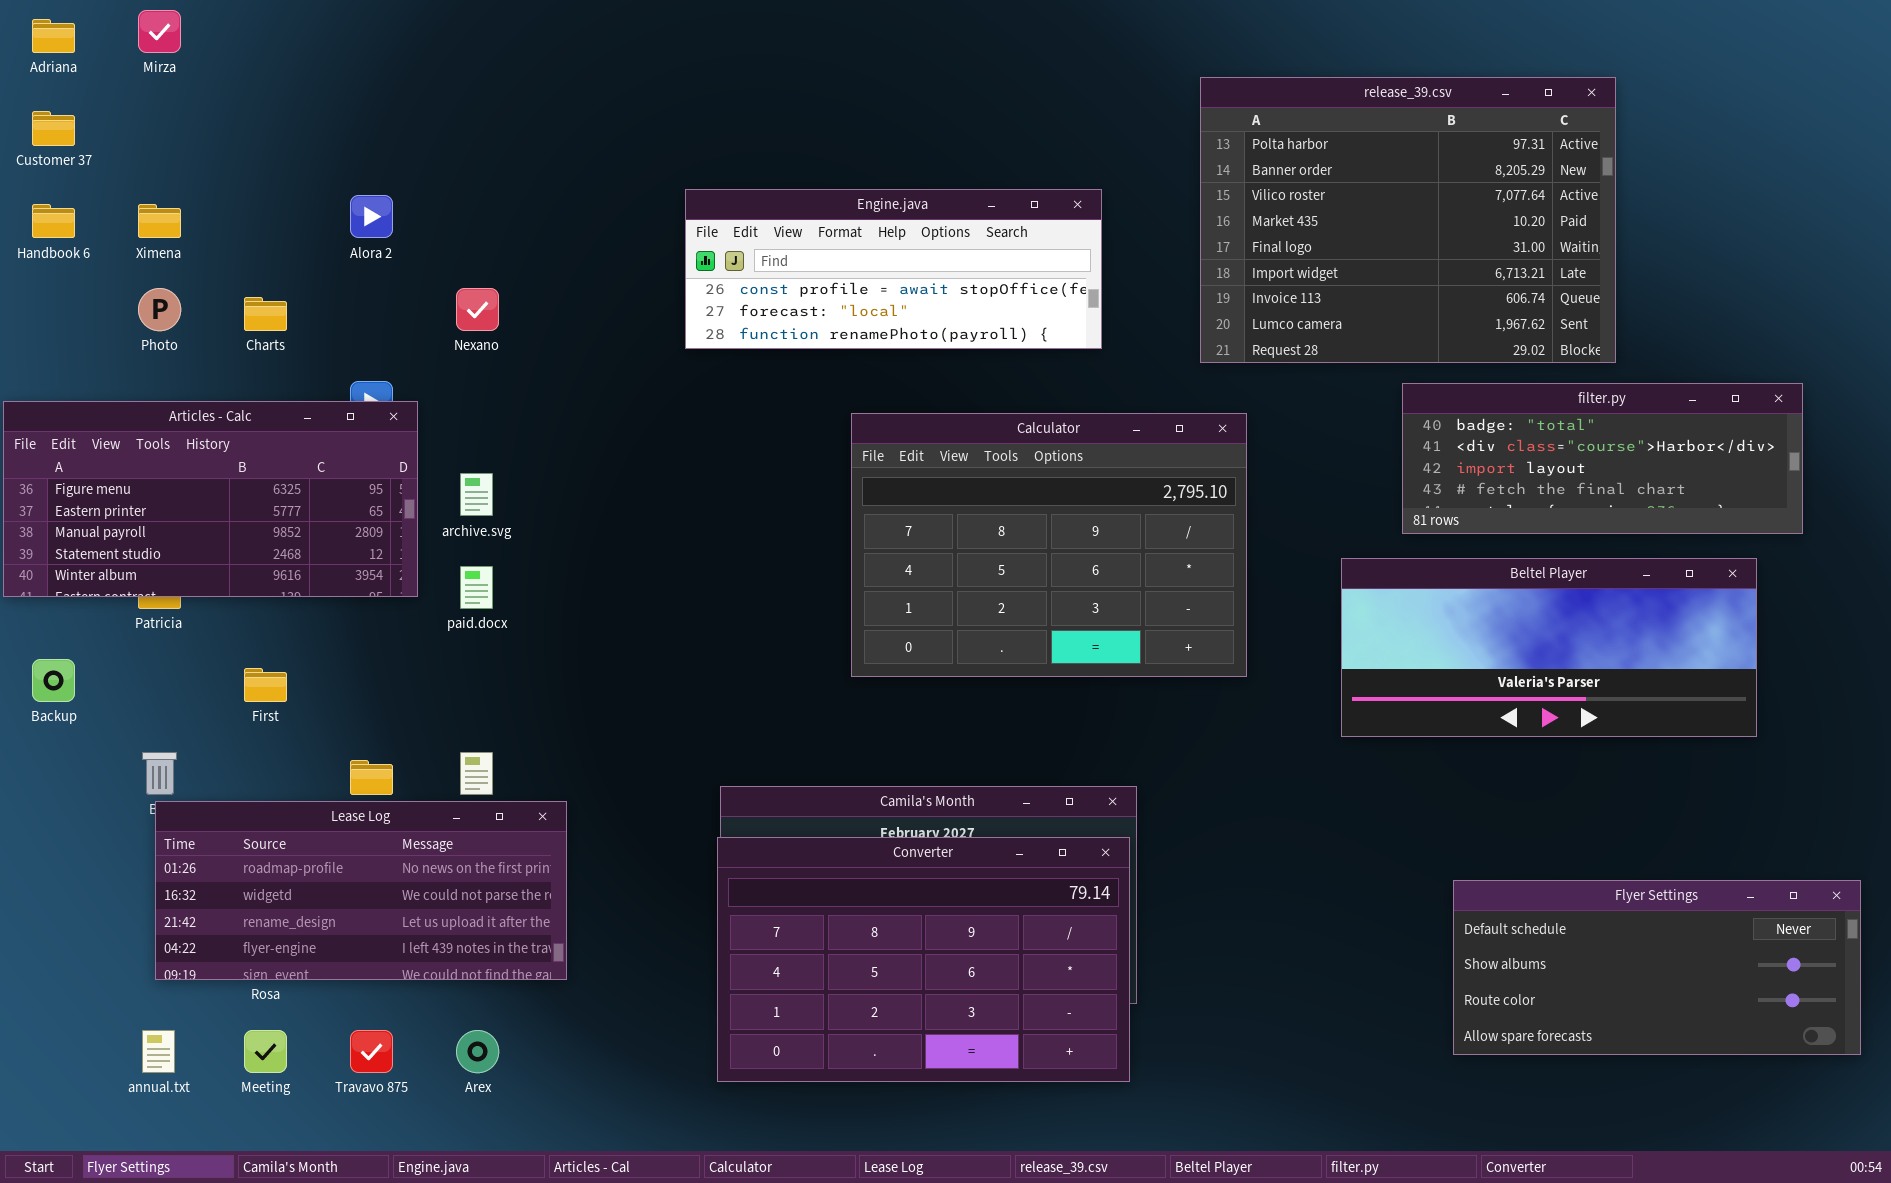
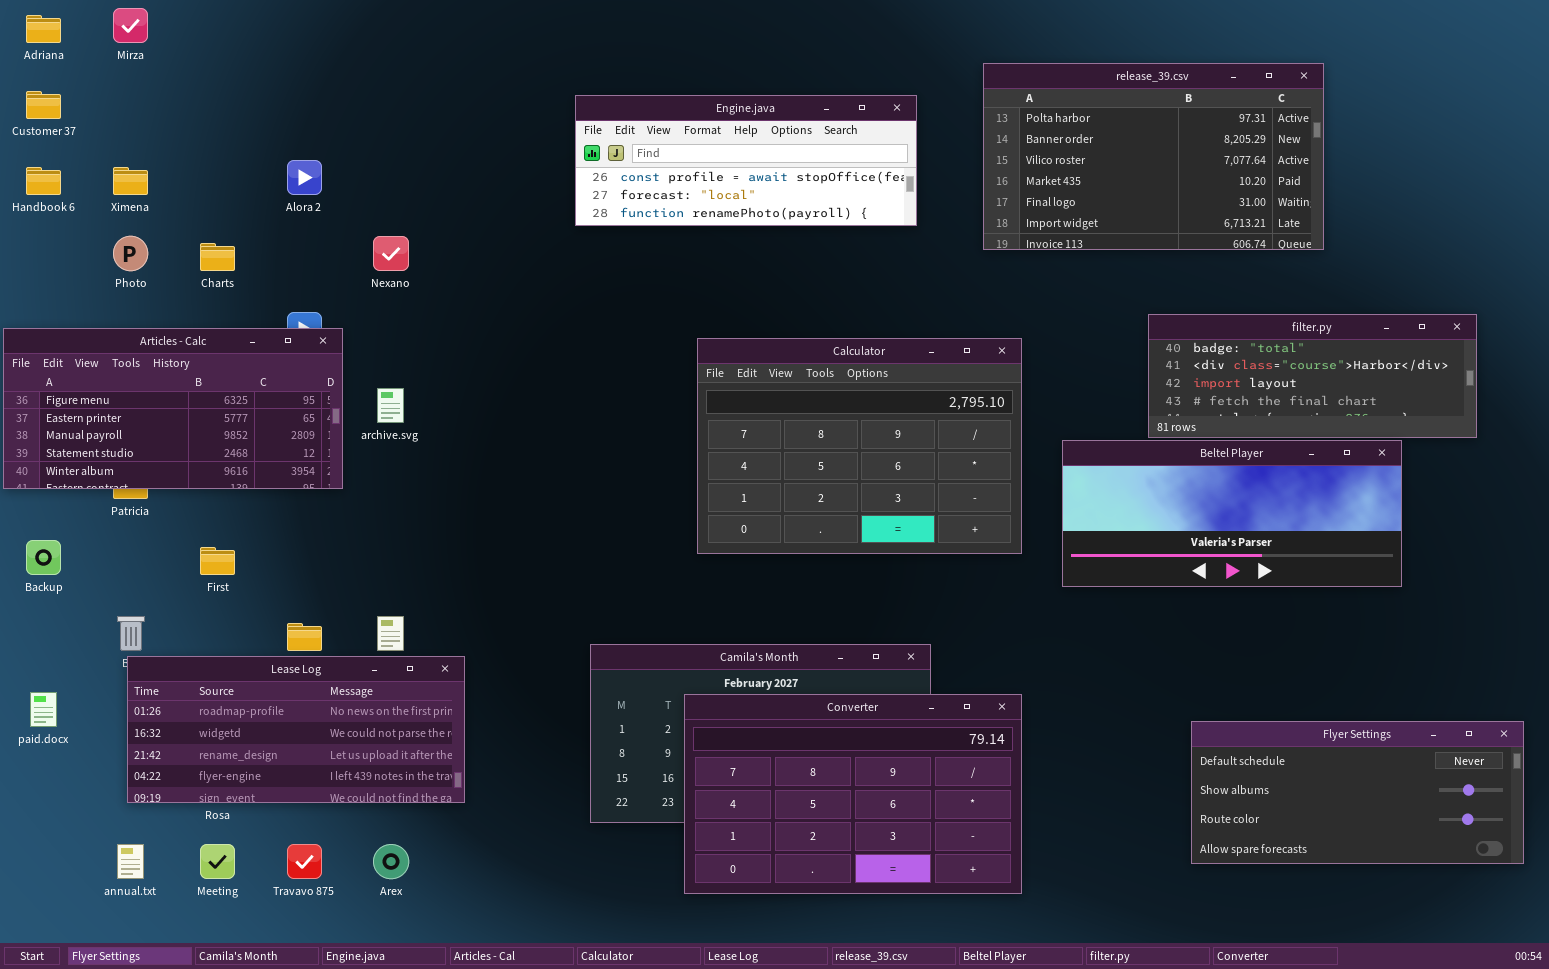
release_39.csv: [1200,77,1616,363] -> [983,63,1324,250], resized
Engine.java: [685,189,1102,349] -> [575,95,917,226], moved
Beltel Player: [1341,558,1757,737] -> [1062,440,1402,587], moved
paid.docx: [460,566,493,609] -> [30,692,57,727], moved
Converter: [717,837,1130,1082] -> [684,694,1022,894], moved

